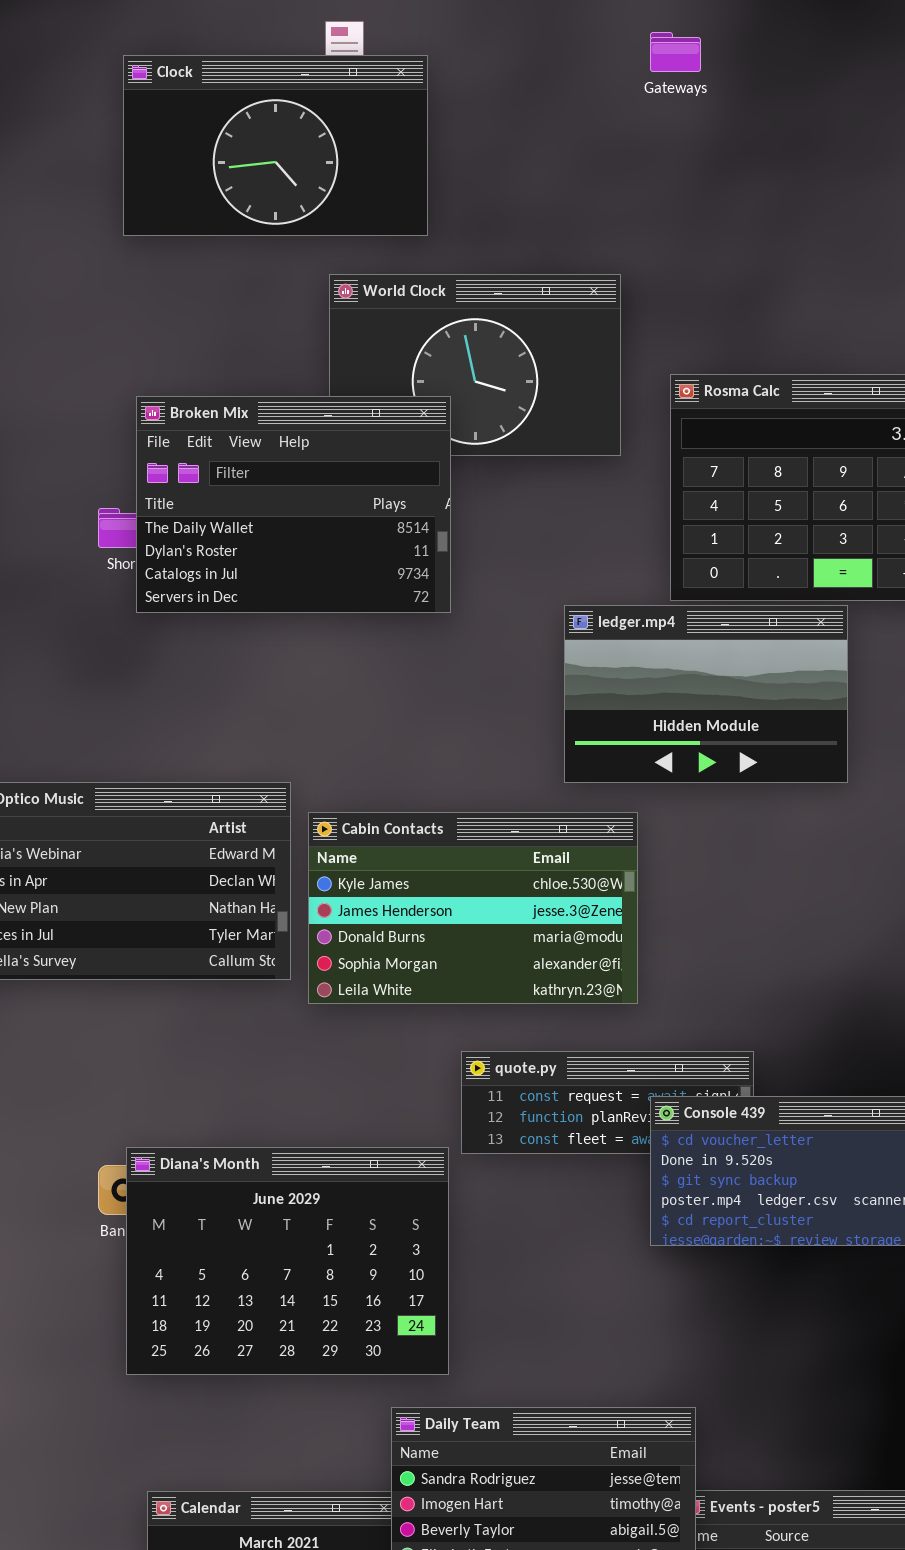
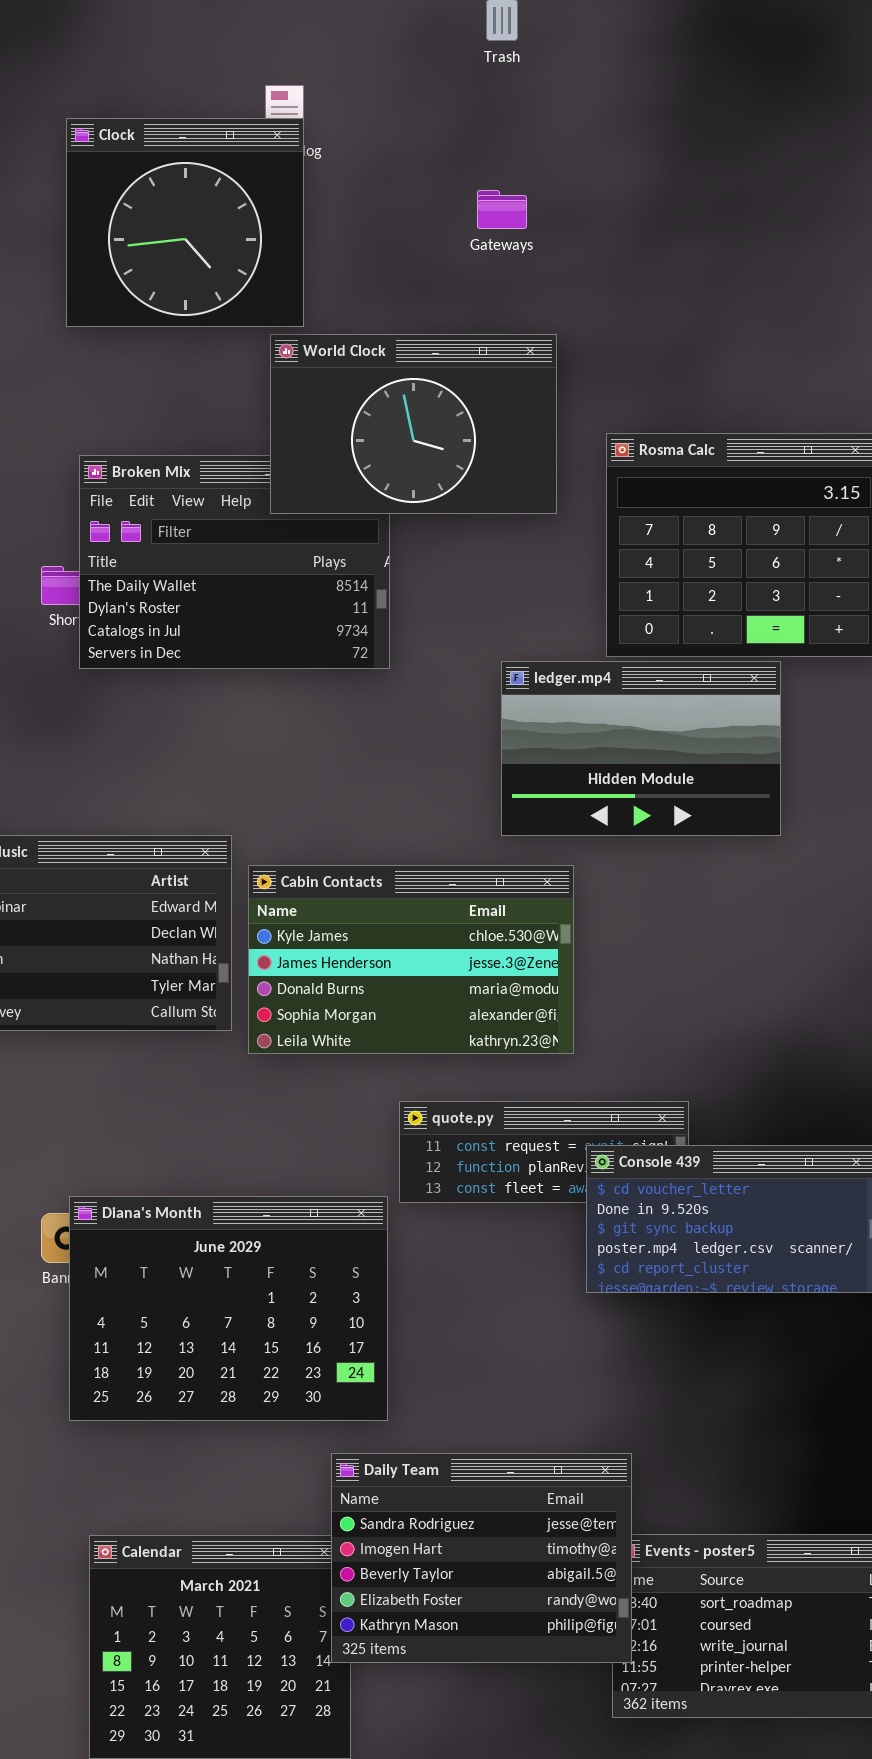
Gateways: [650,32,701,72] -> [477,190,527,229], moved
Clock: [123,55,428,236] -> [66,118,304,327], resized
World Clock: [329,274,621,456] -> [270,334,557,514], raised

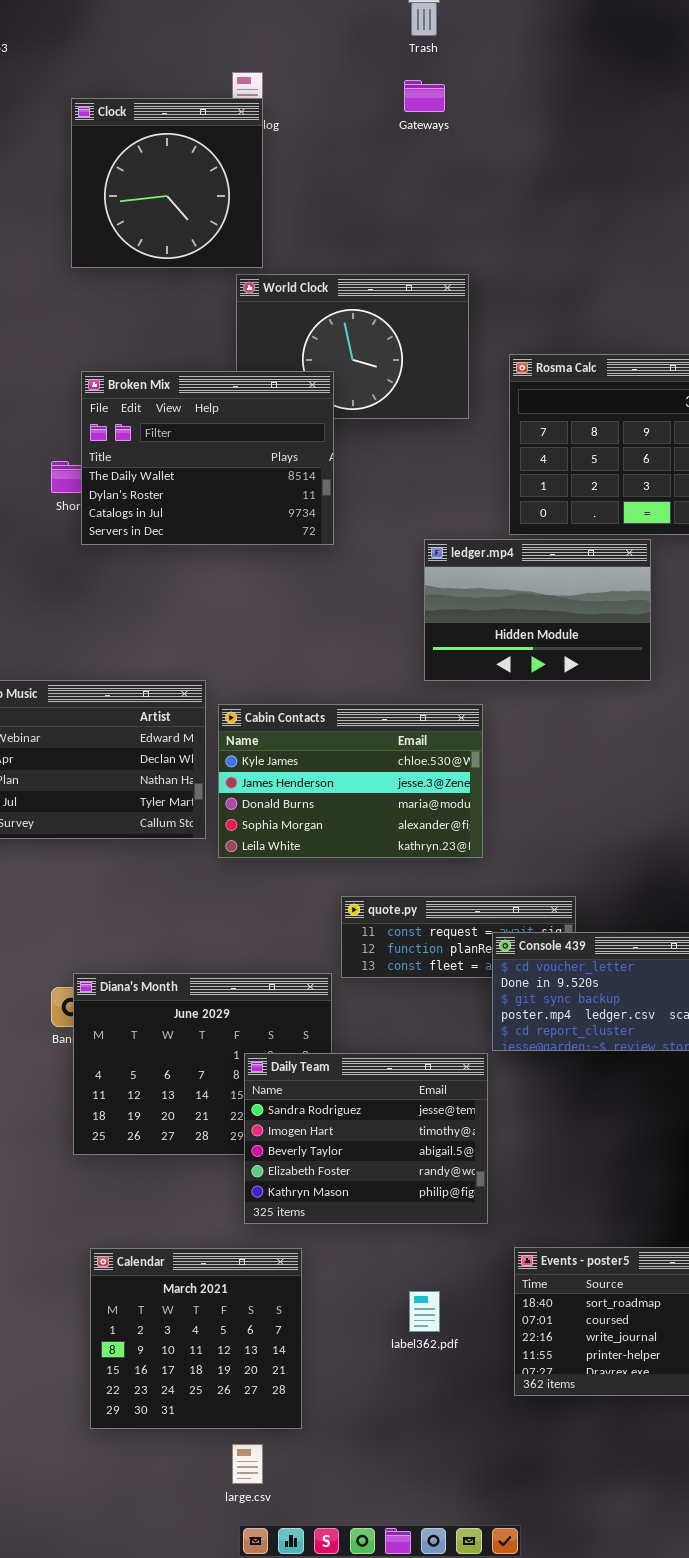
Gateways: [477,190,527,229] -> [404,80,445,112], moved
Broken Mix: [79,455,390,669] -> [81,371,334,545], raised
Daily Team: [331,1453,632,1663] -> [244,1053,488,1224], moved

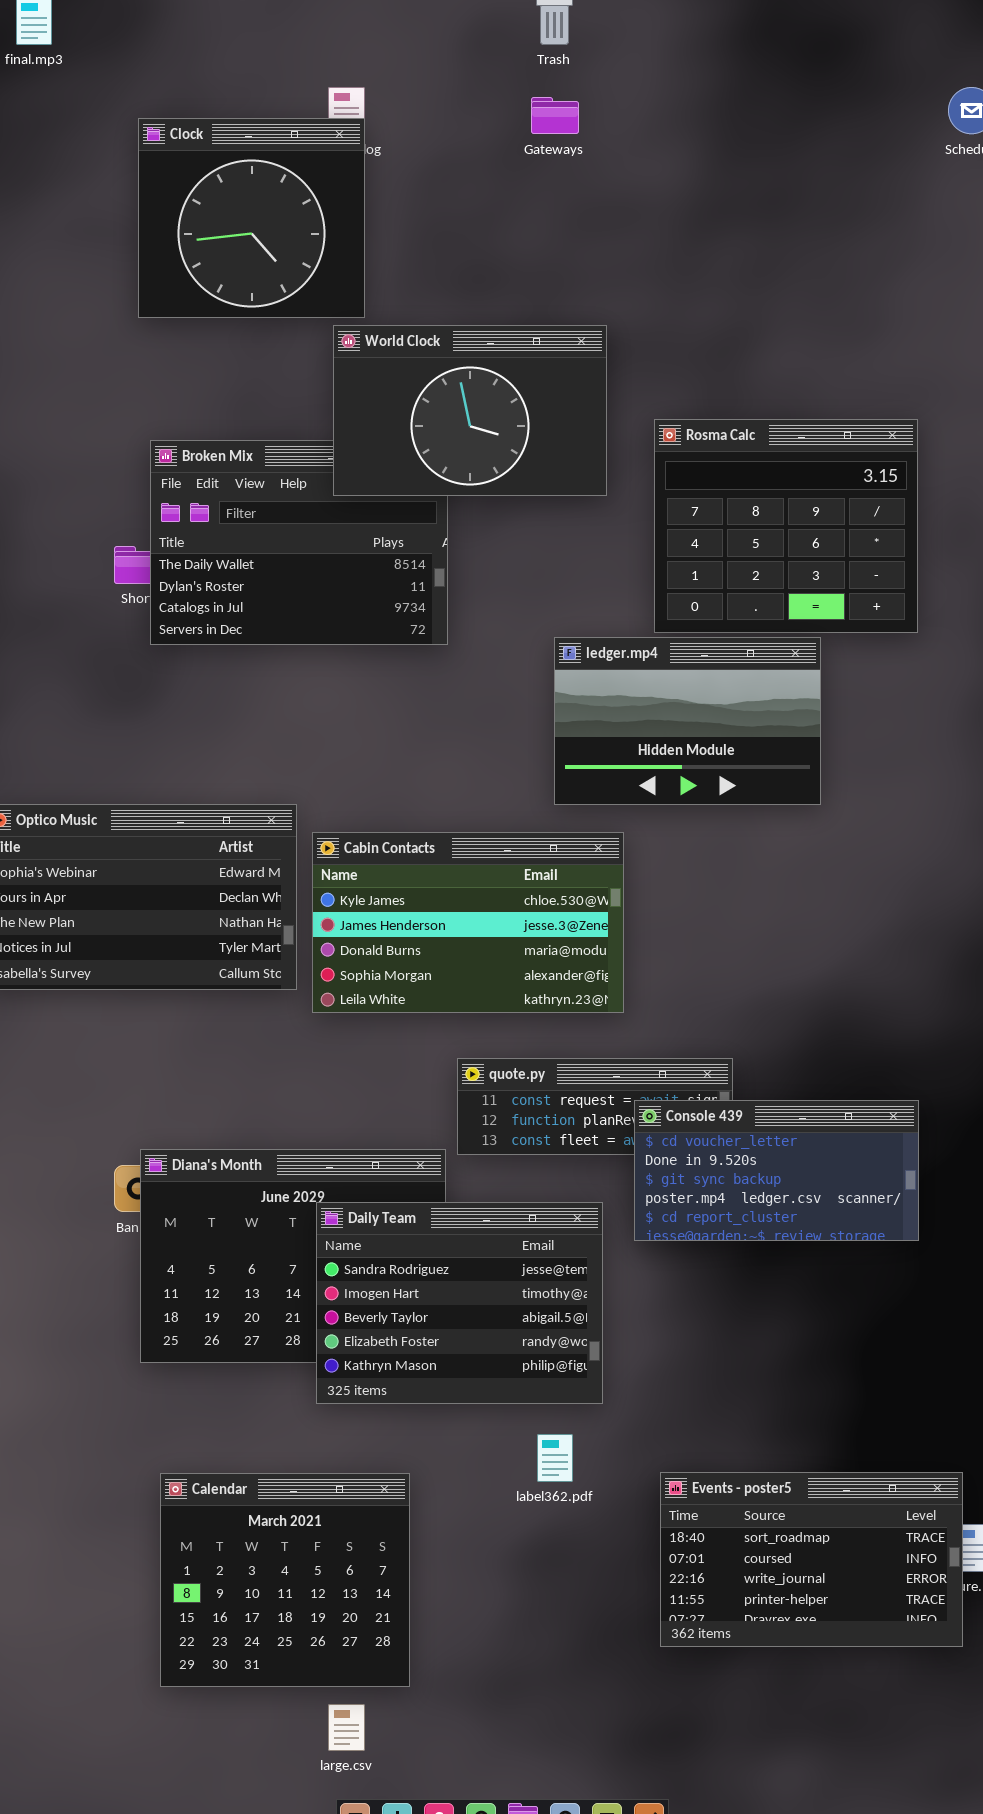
World Clock: [236,274,469,419] -> [333,325,607,496], raised
Daily Team: [244,1053,488,1224] -> [316,1202,603,1404], moved
label362.pdf: [409,1291,440,1332] -> [537,1434,573,1482], moved

